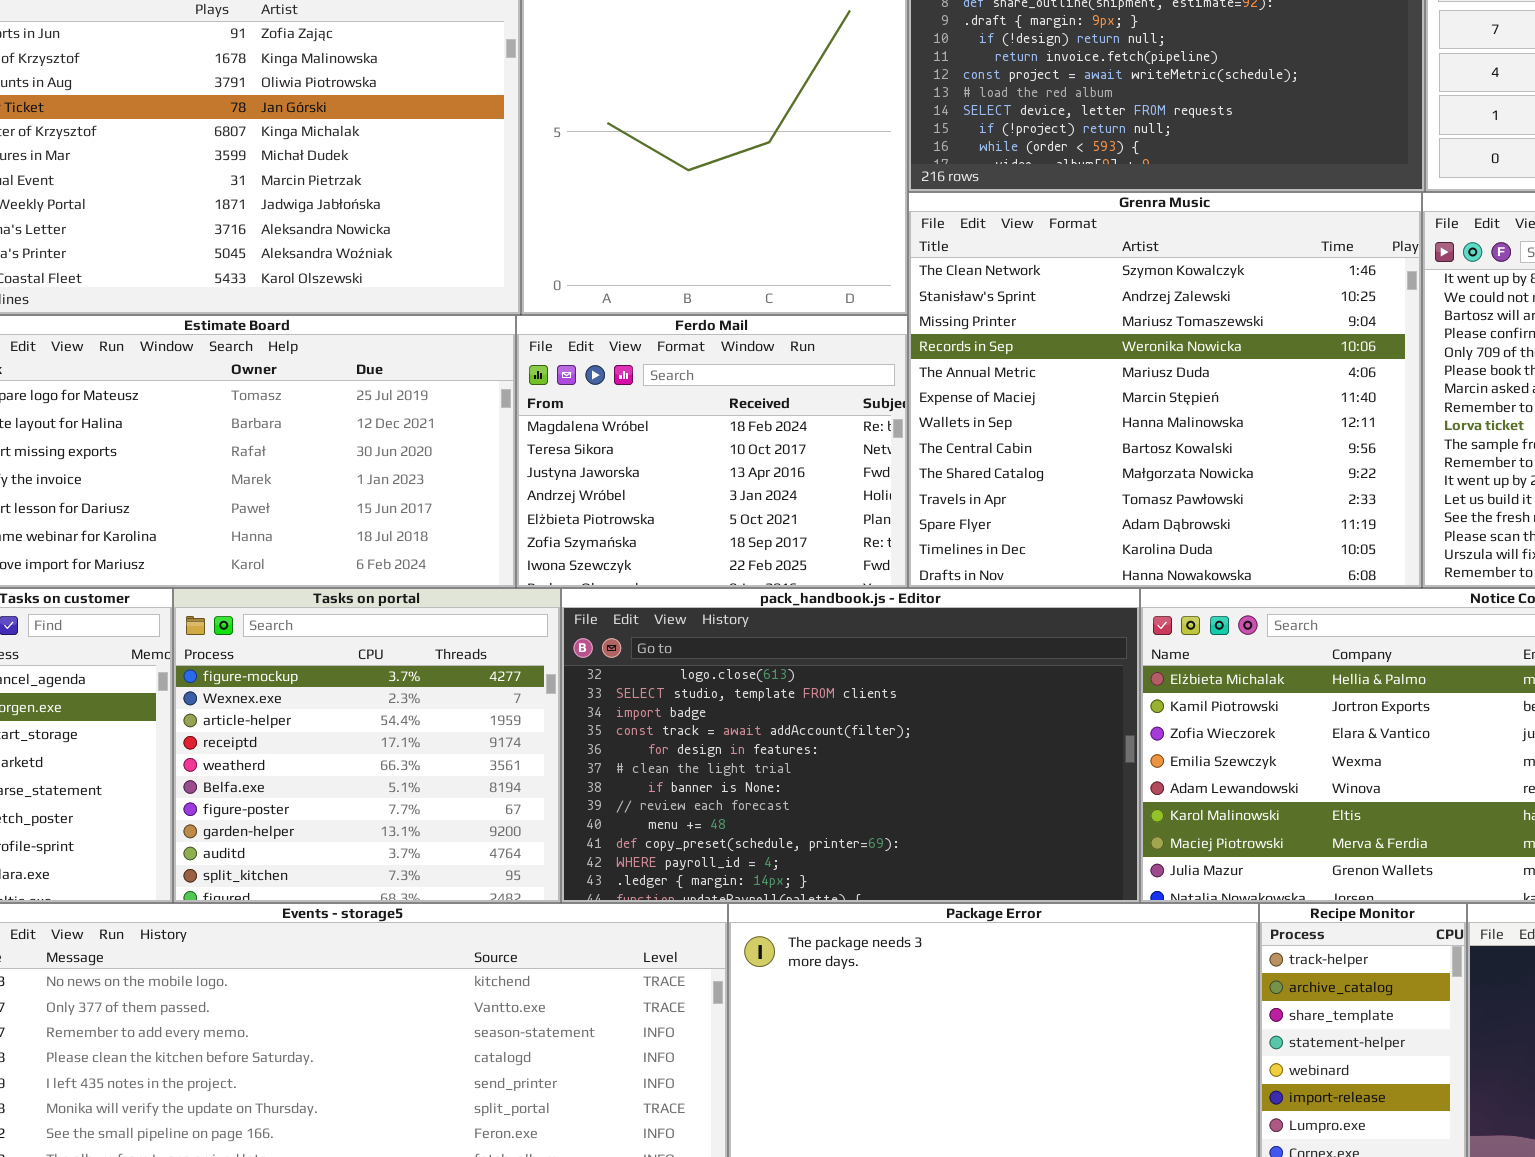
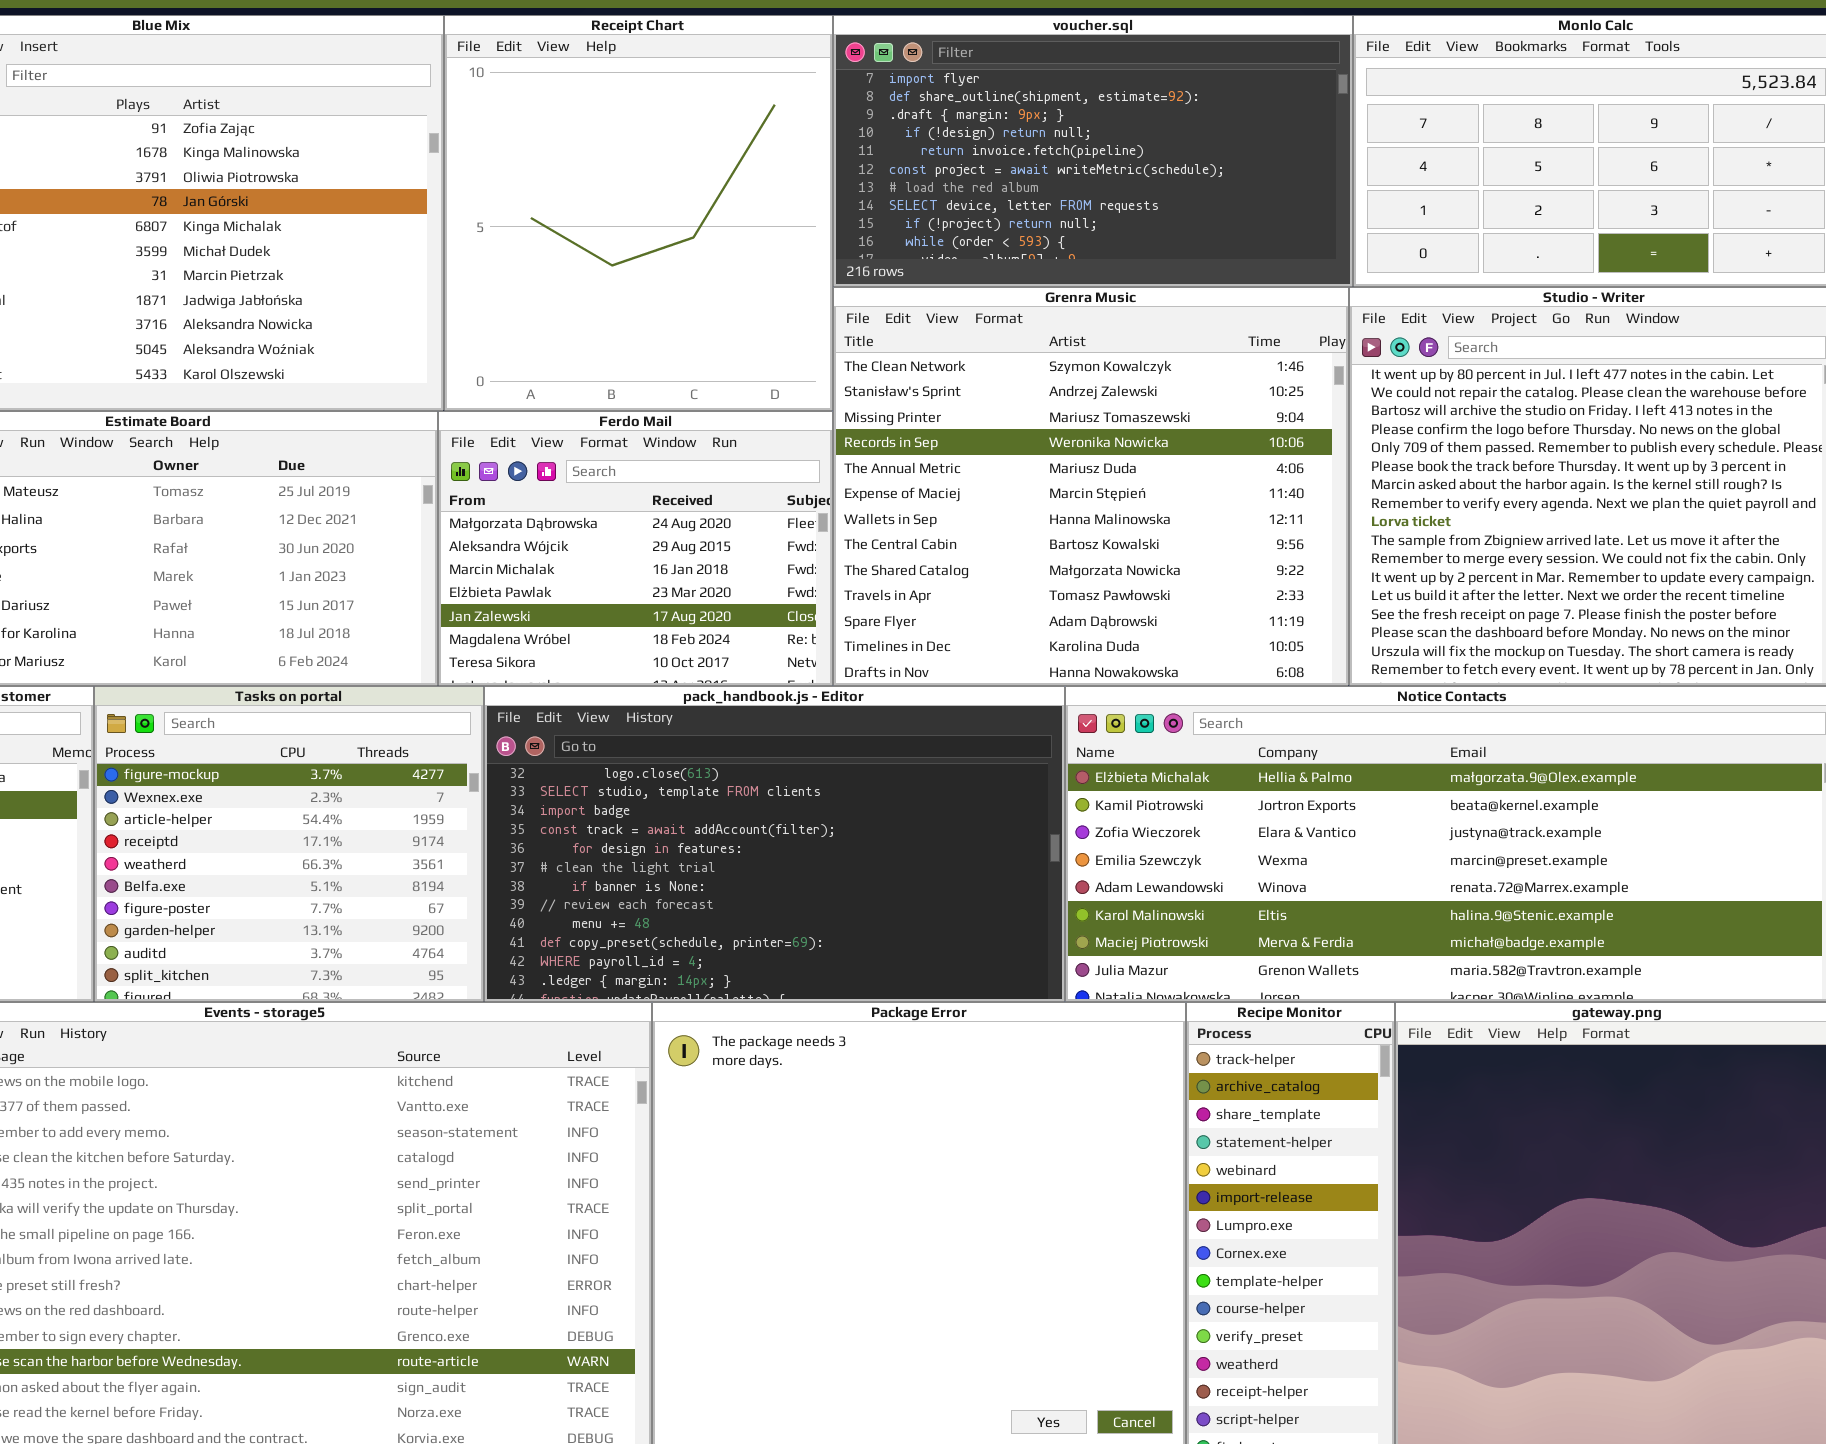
Ferdo Mail: [516,315,908,588] -> [438,411,833,686], scrolled up 5 rows

